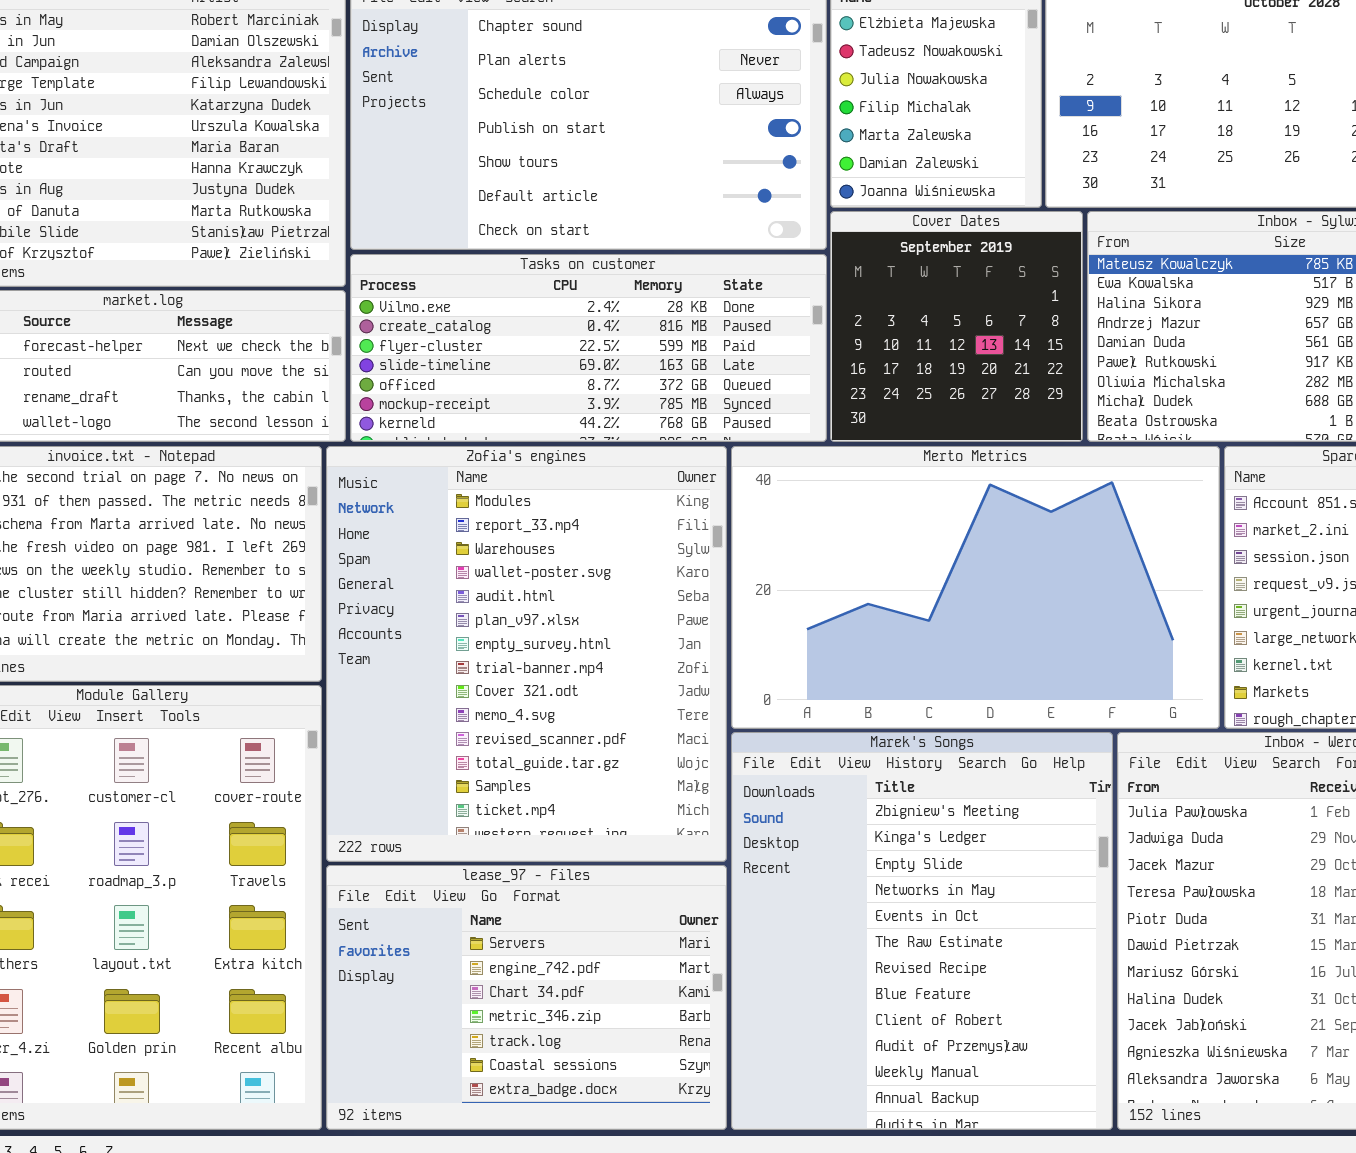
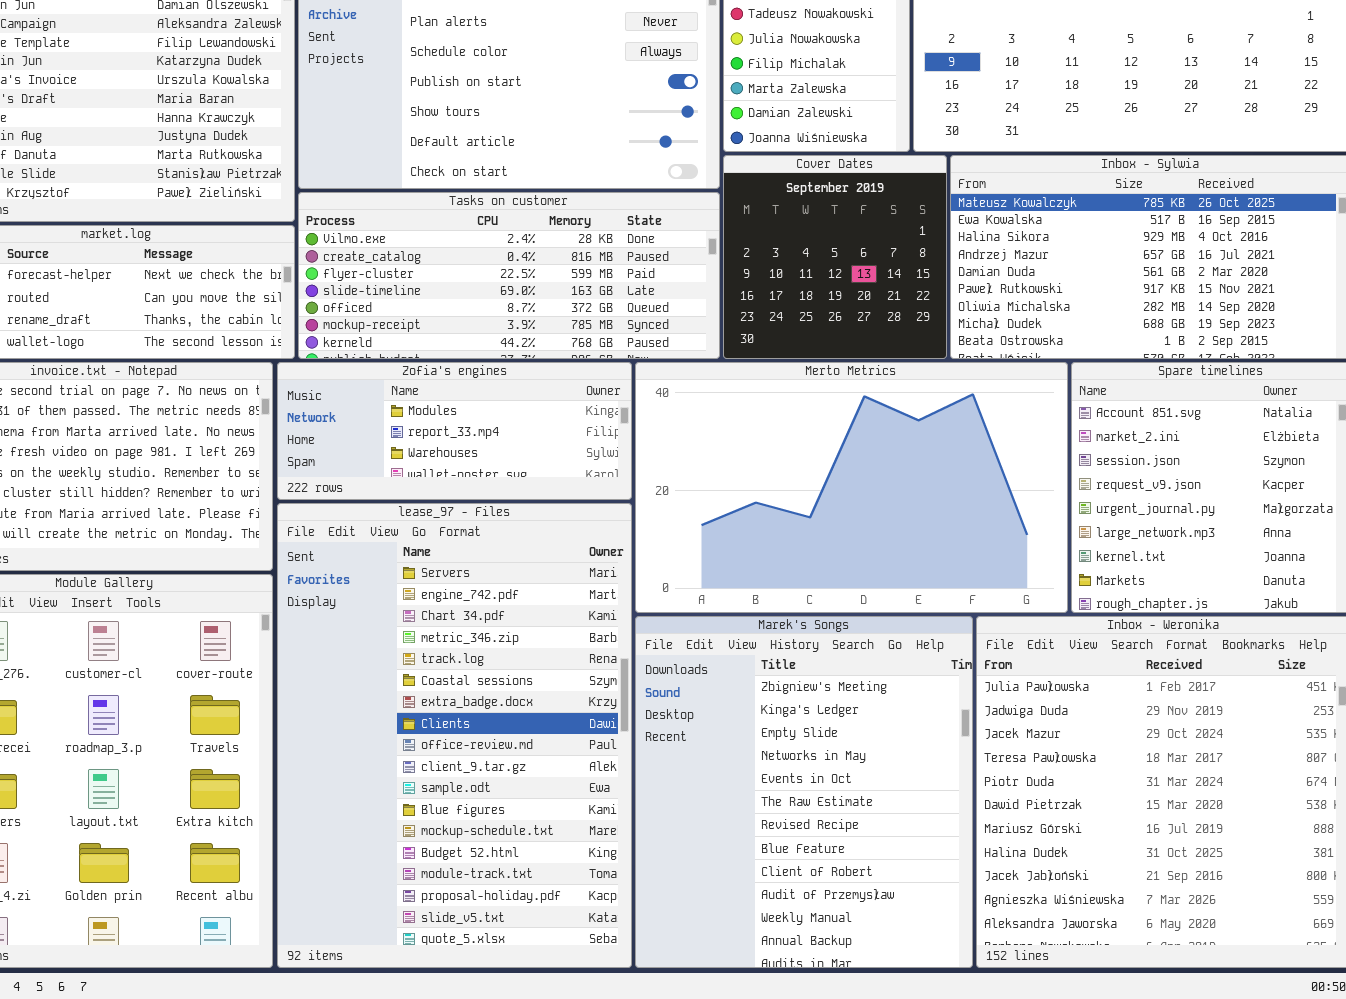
Zofia's engines: [326,446,727,862] -> [277,362,632,500], resized
lease_97 - Files: [326,865,727,1130] -> [277,503,632,968], resized

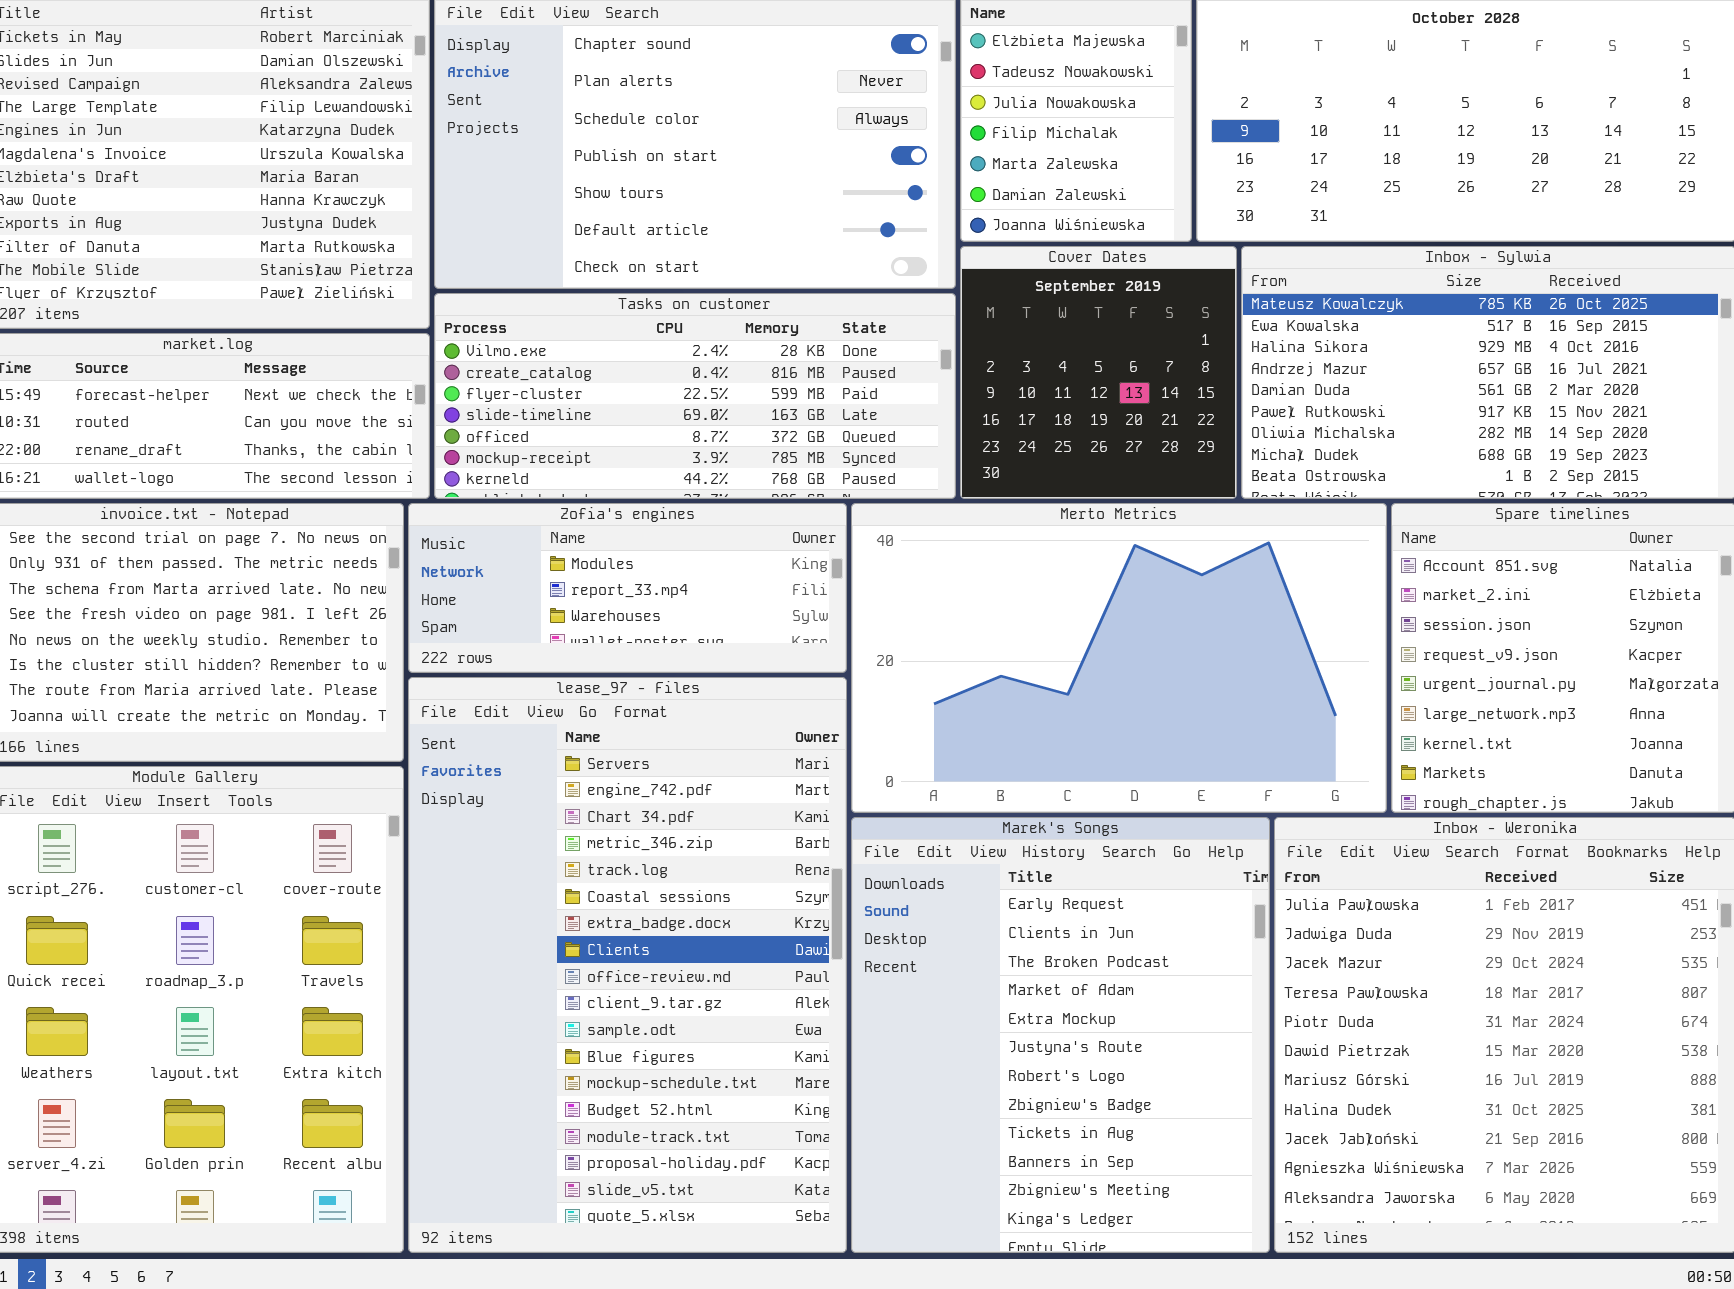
Marek's Songs: [635,616,973,968] -> [851,817,1270,1253], scrolled up 10 rows

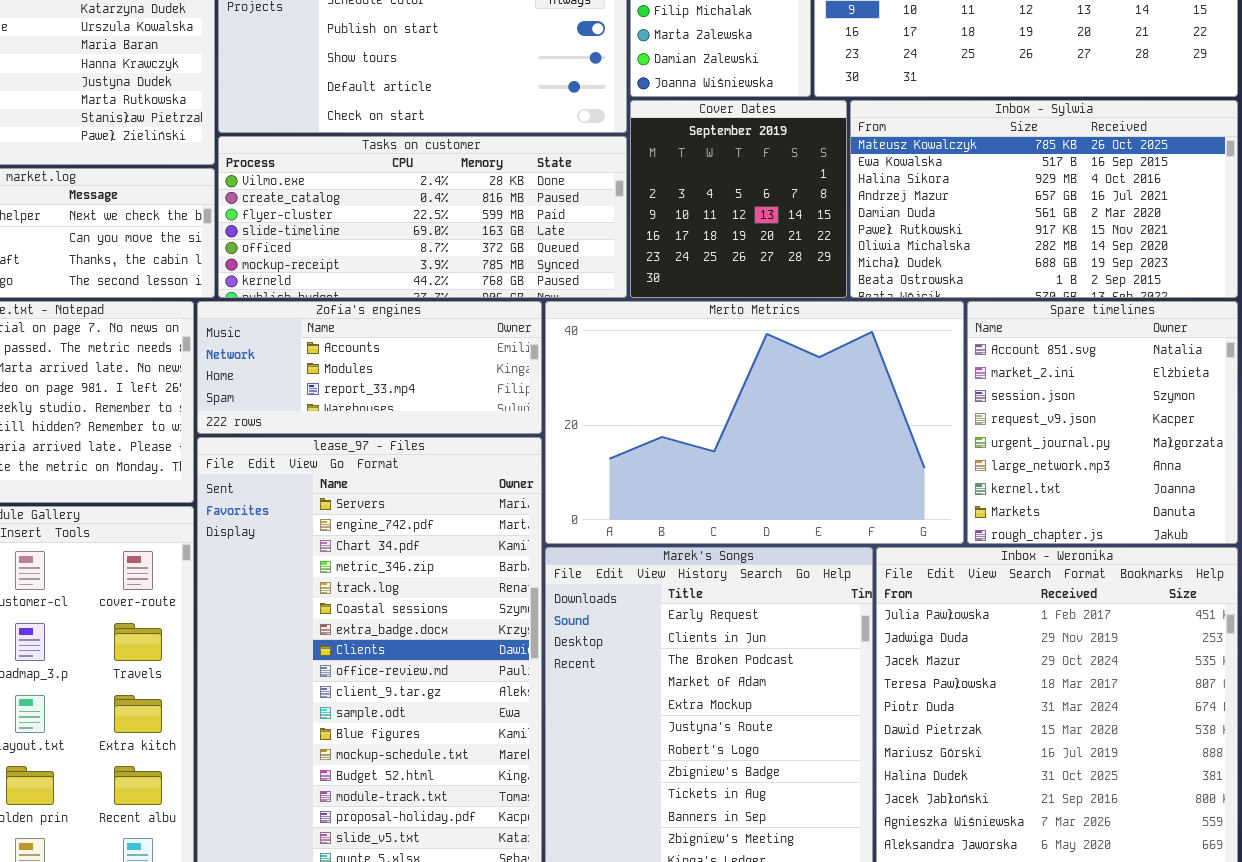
Zofia's engines: [408,503,847,673] -> [197,301,542,434], scrolled up 1 row

